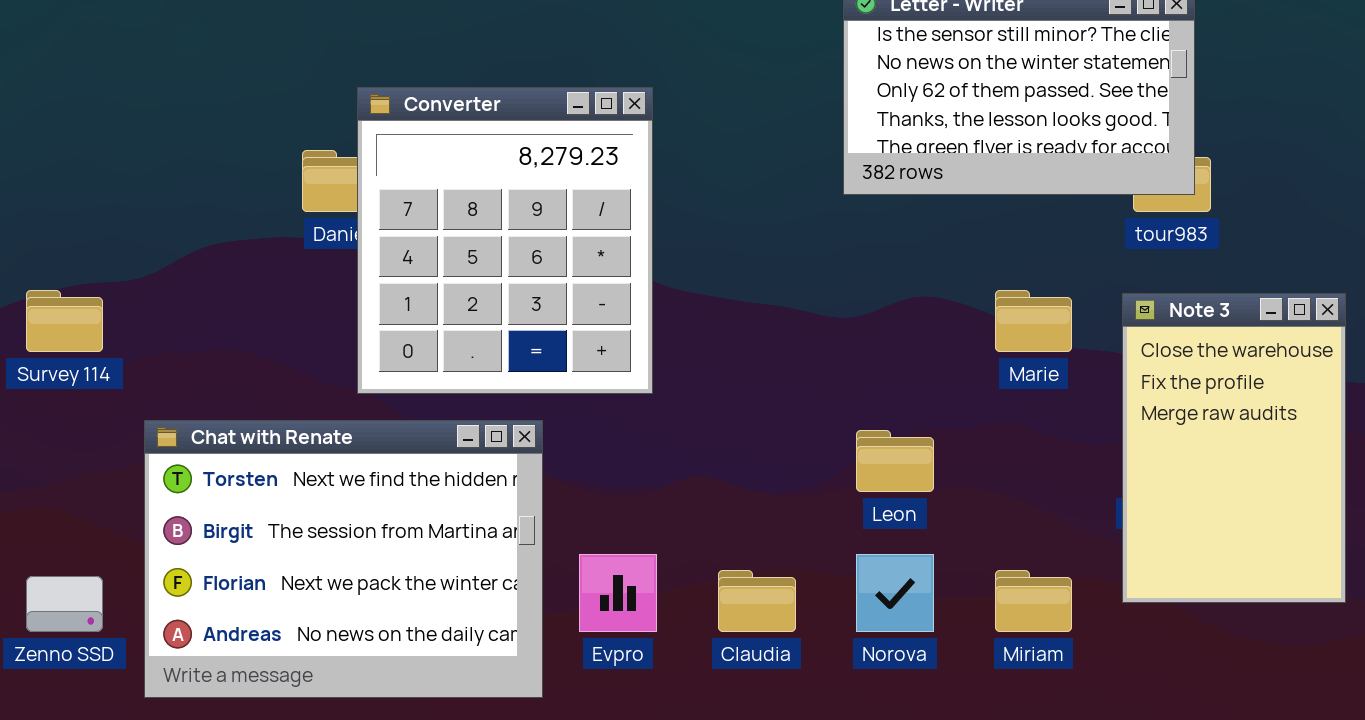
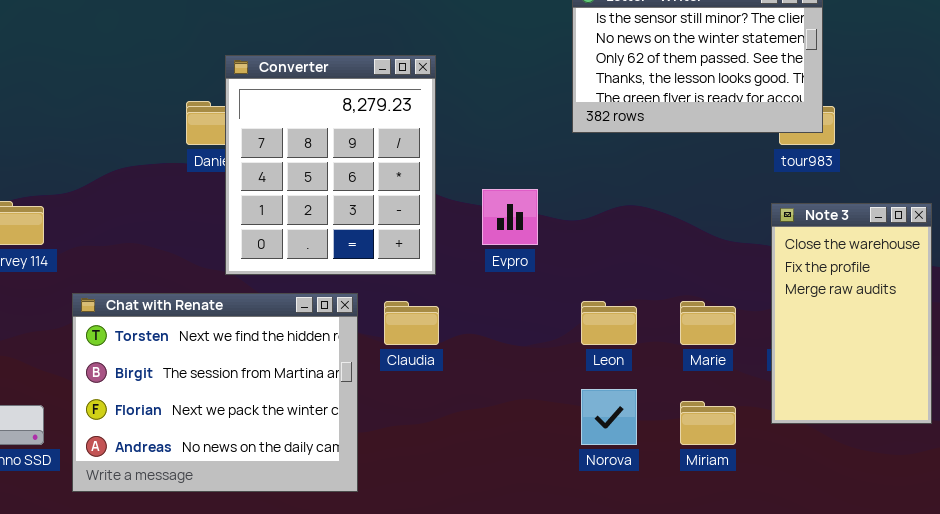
Marie: [995,290,1072,352] -> [680,301,736,345], moved
Evpro: [579,554,657,632] -> [482,189,538,245], moved
Claudia: [718,570,796,632] -> [384,301,439,345], moved

